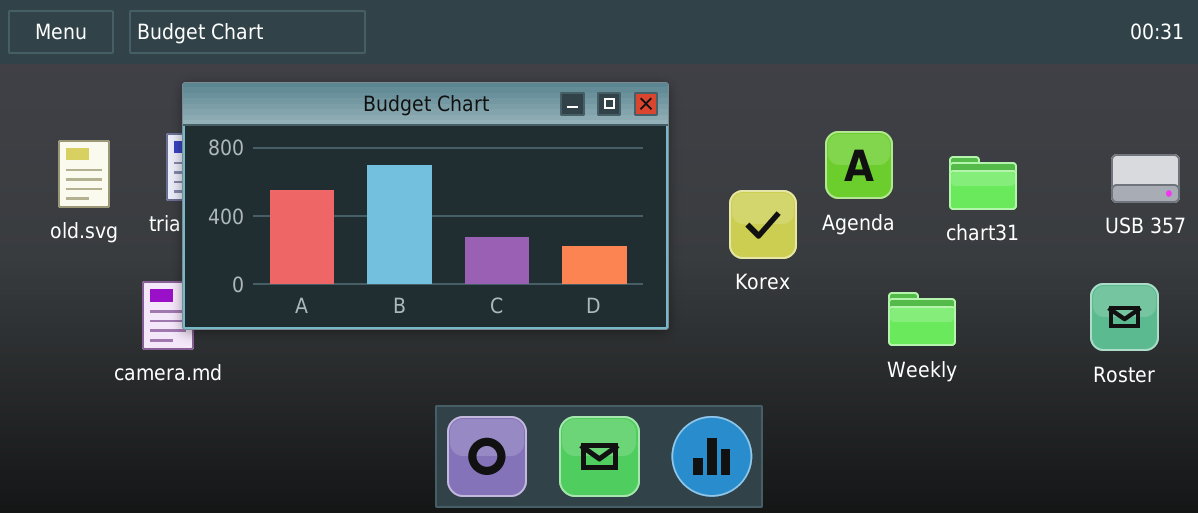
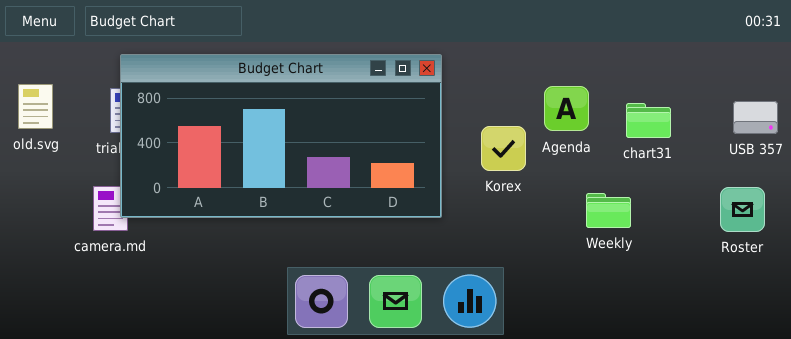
old.svg: [58,140,110,208] -> [18,84,53,129], moved

